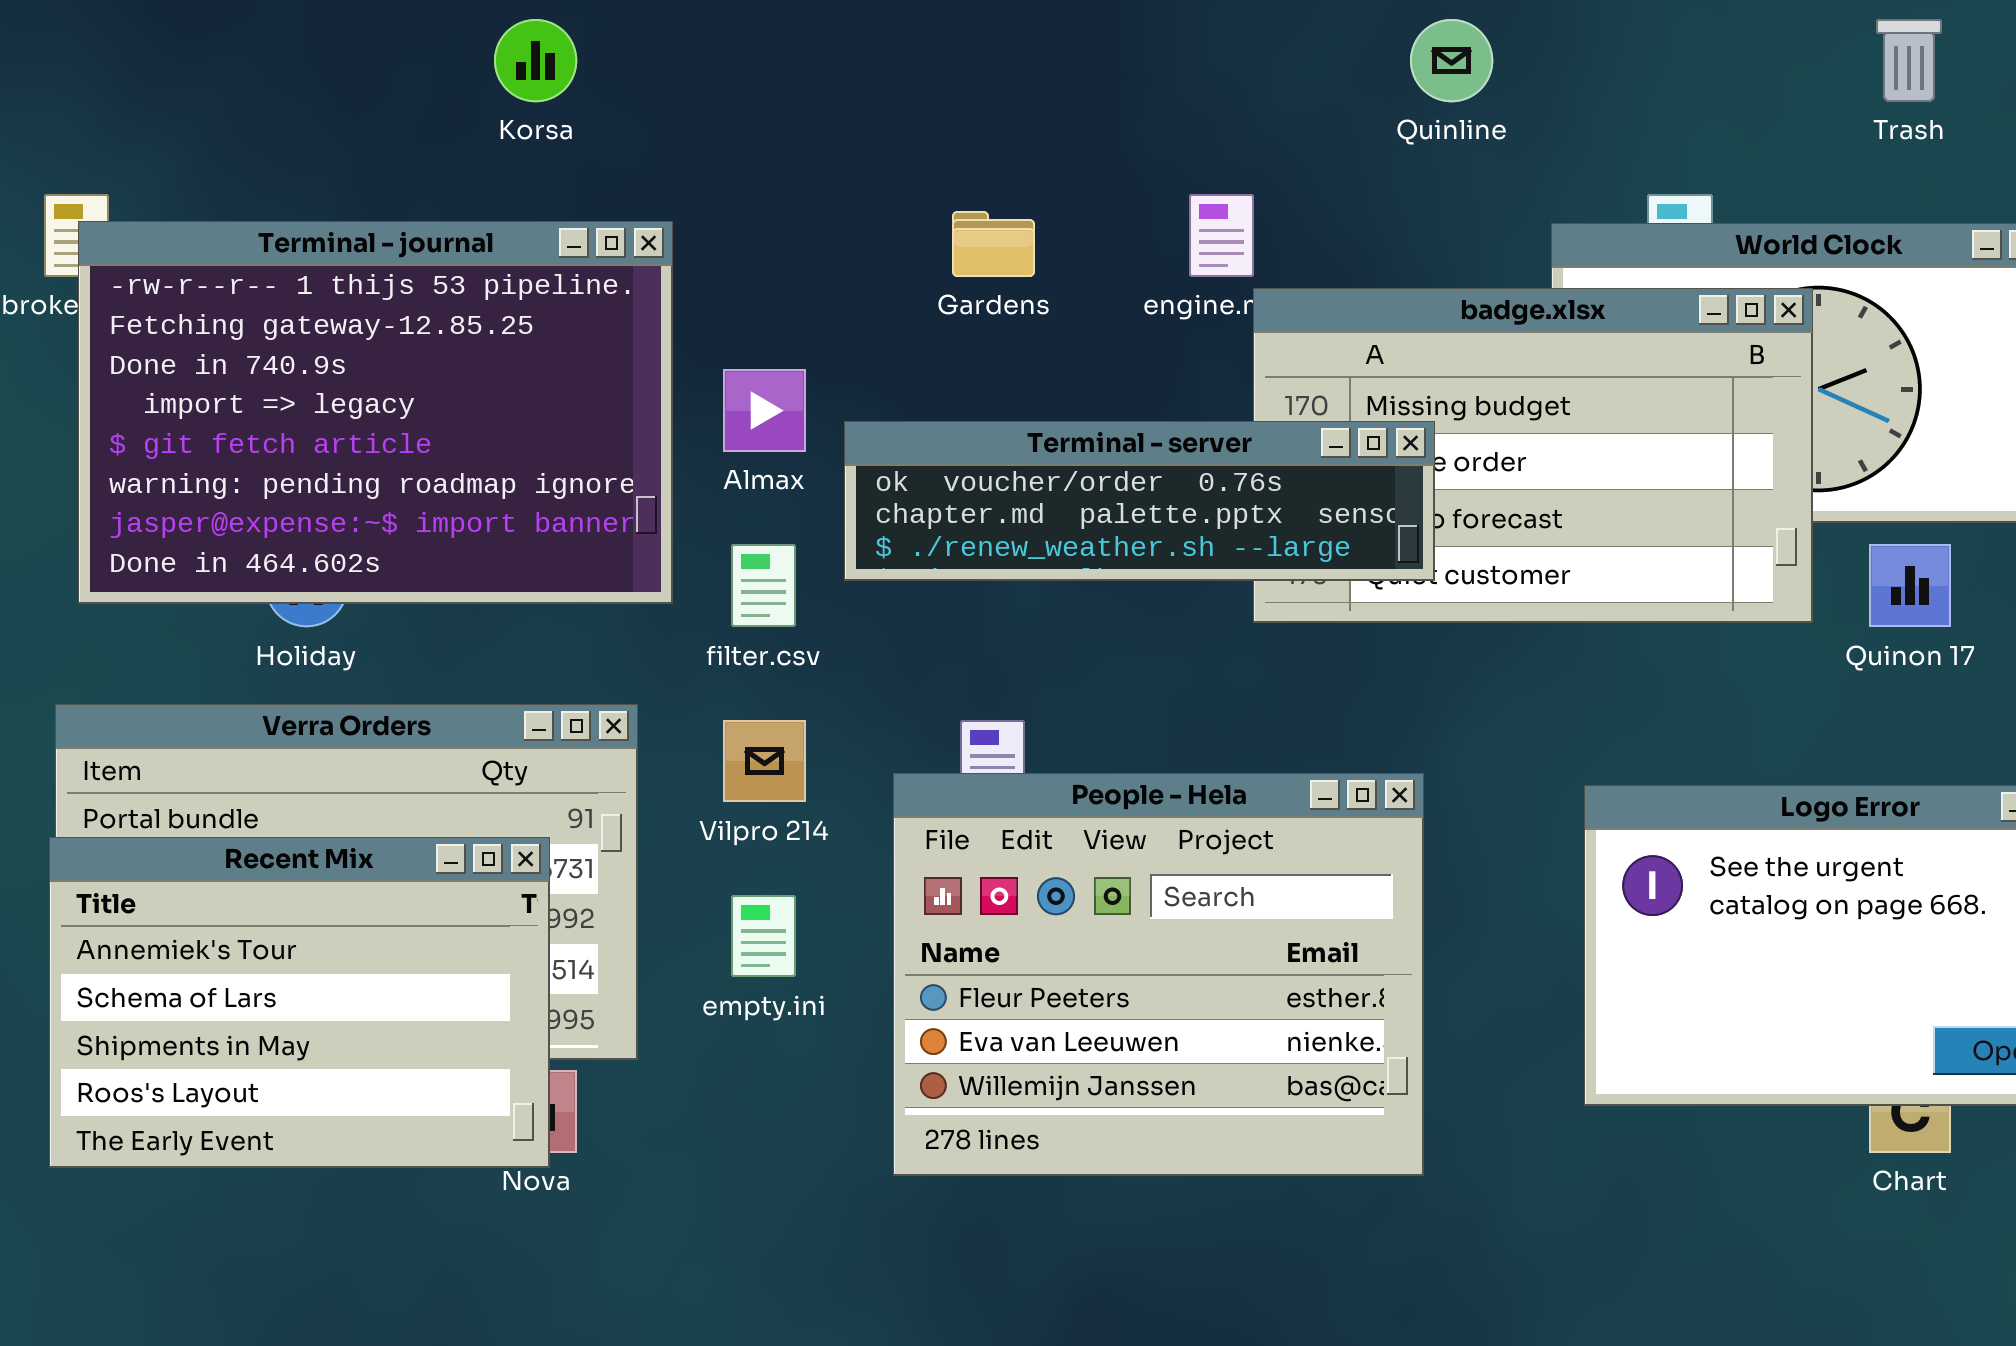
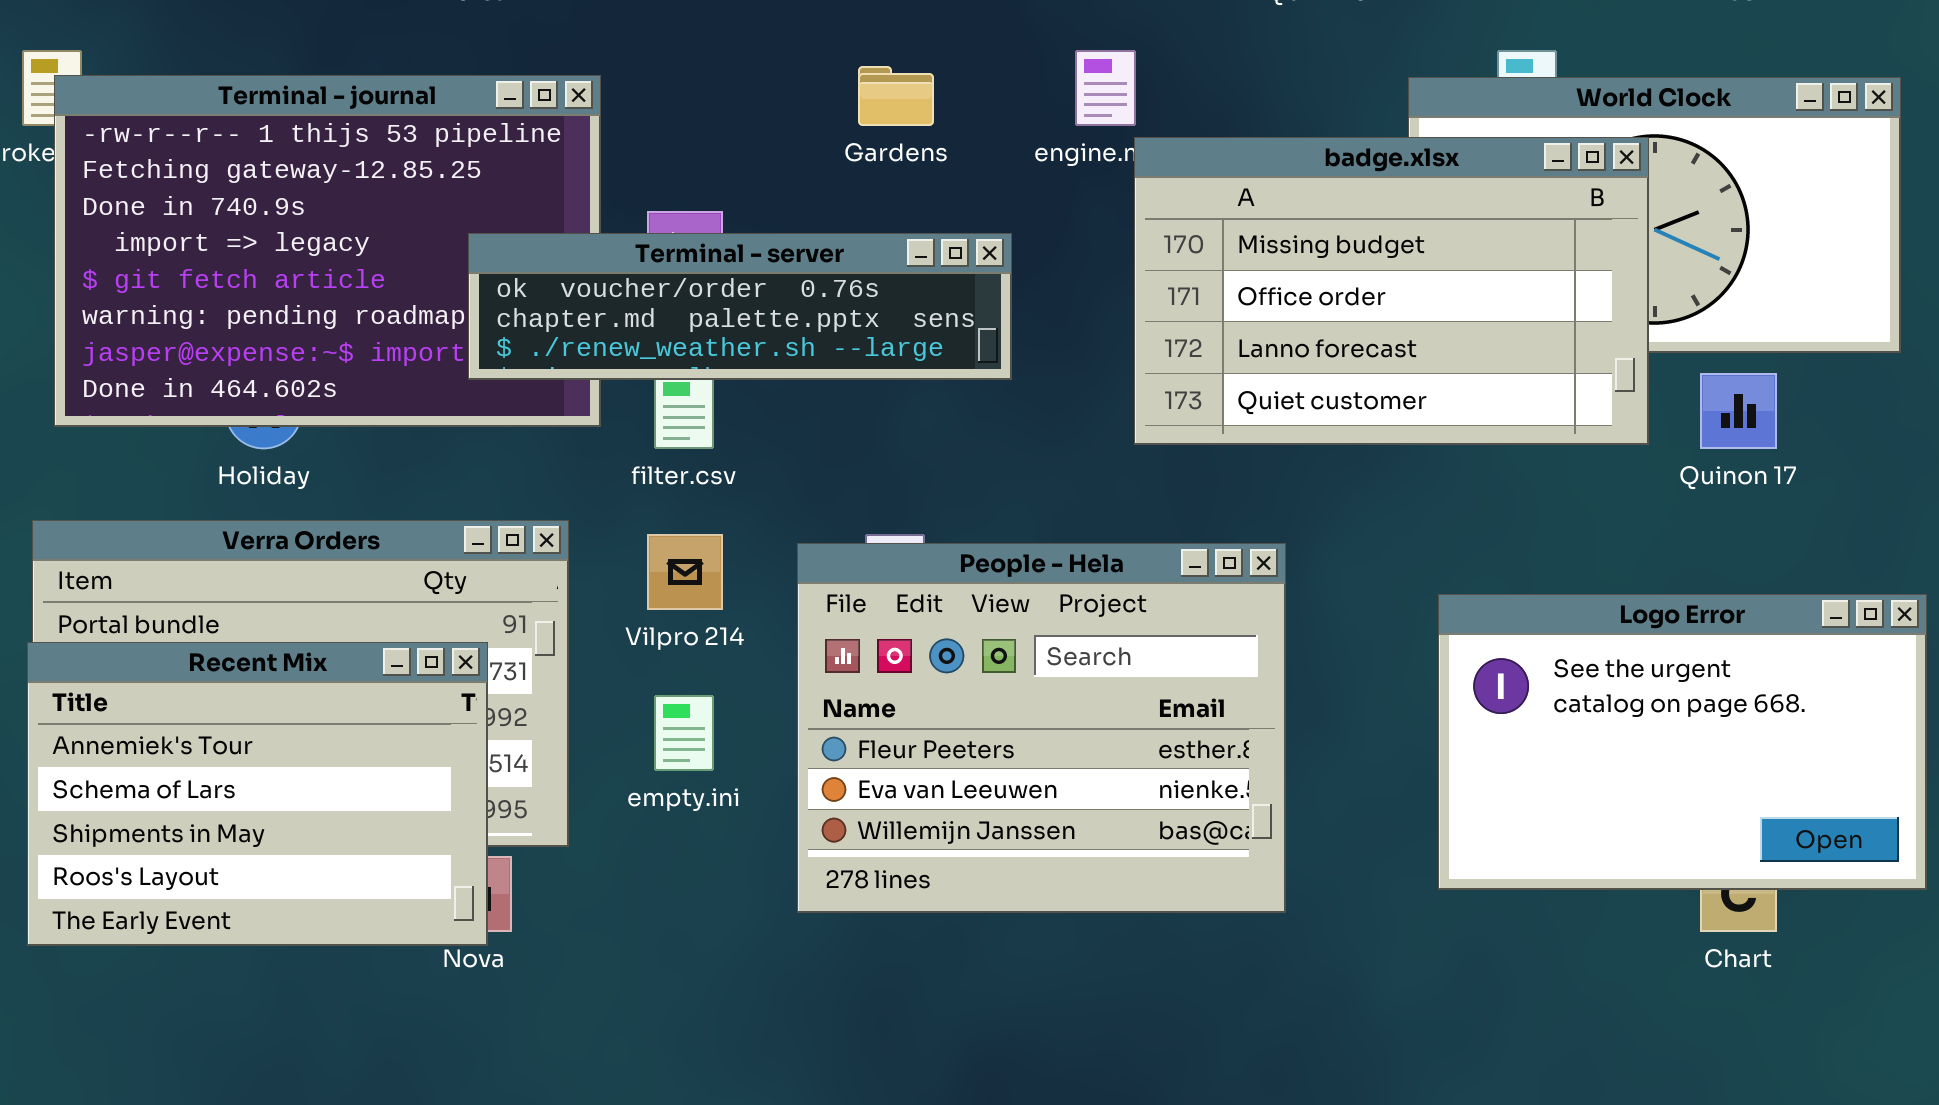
Terminal - server: [844,421,1435,581] -> [468,233,1012,380], moved
People - Hela: [893,773,1424,1176] -> [797,543,1286,913], moved

